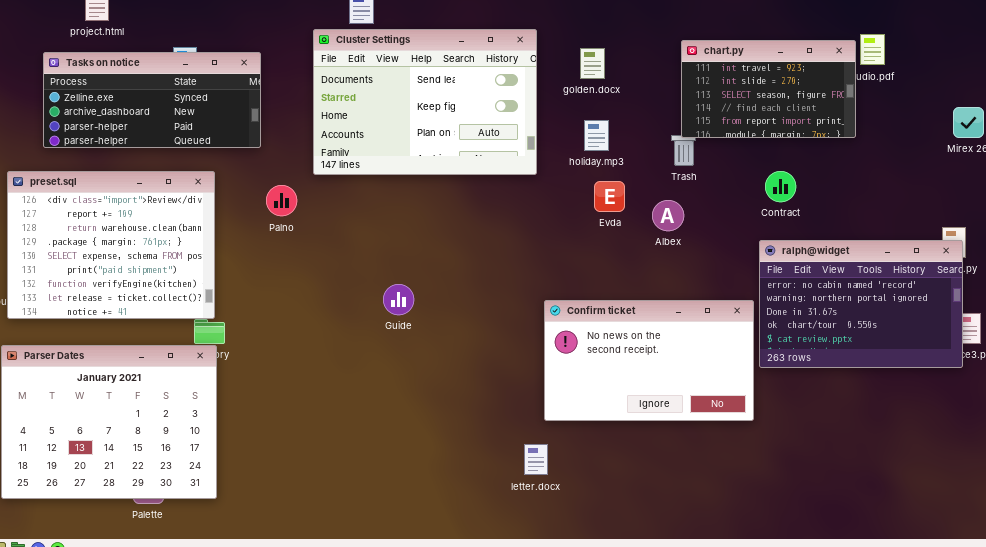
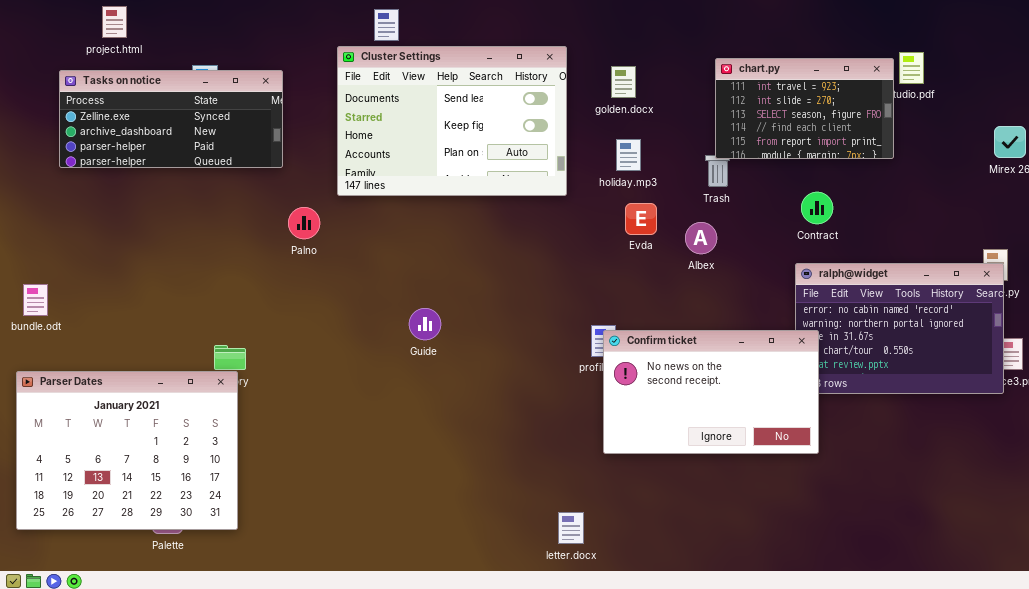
preset.sql: [7,171,215,319] -> none, closed
Confirm ticket: [544,300,754,421] -> [603,330,819,454], moved
letter.docx: [524,444,548,475] -> [558,512,584,544], moved

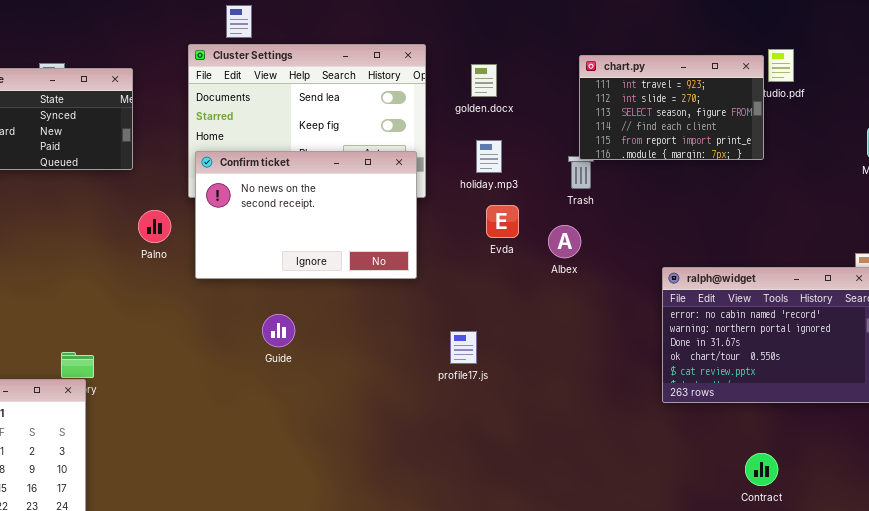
Contract: [801,192,833,224] -> [745,453,778,486], moved
Confirm ticket: [603,330,819,454] -> [195,151,417,279], moved

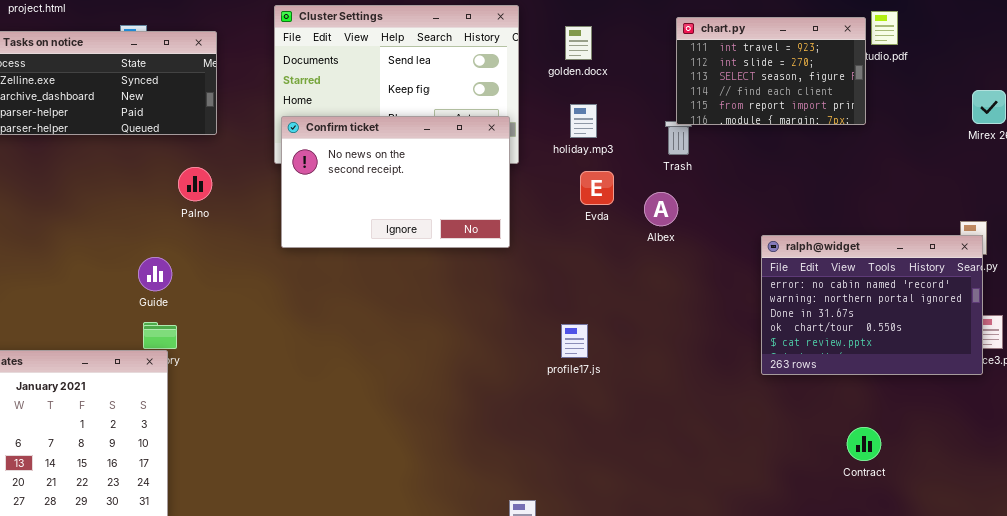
Palno: [138,210,171,243] -> [178,167,212,201], moved
Guide: [262,314,295,347] -> [138,257,172,291], moved
profile17.js: [450,331,477,364] -> [561,324,588,358], moved

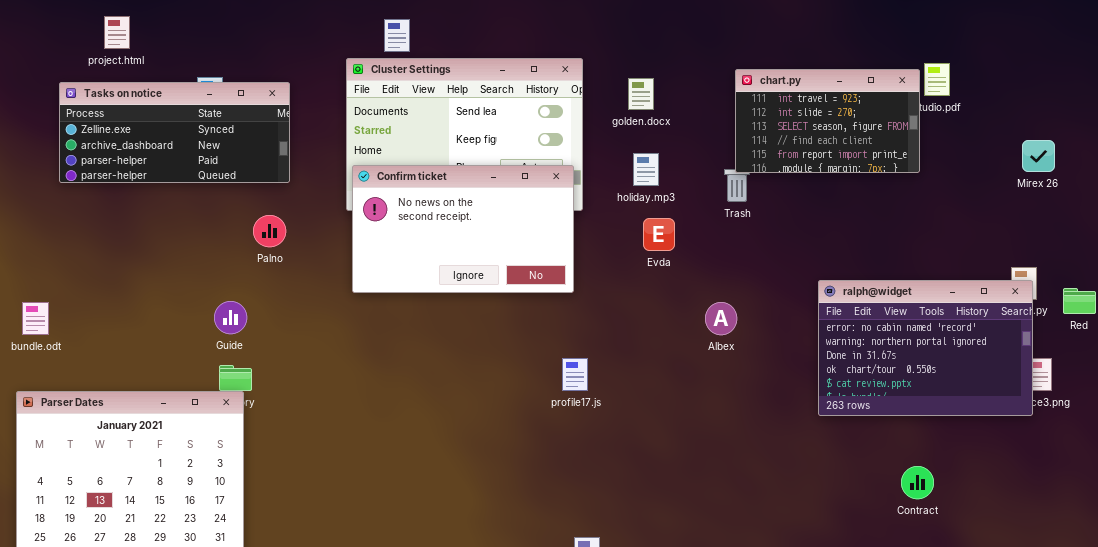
Albex: [644,192,678,226] -> [705,302,737,335], moved
profile17.js: [561,324,588,358] -> [562,358,588,391], moved

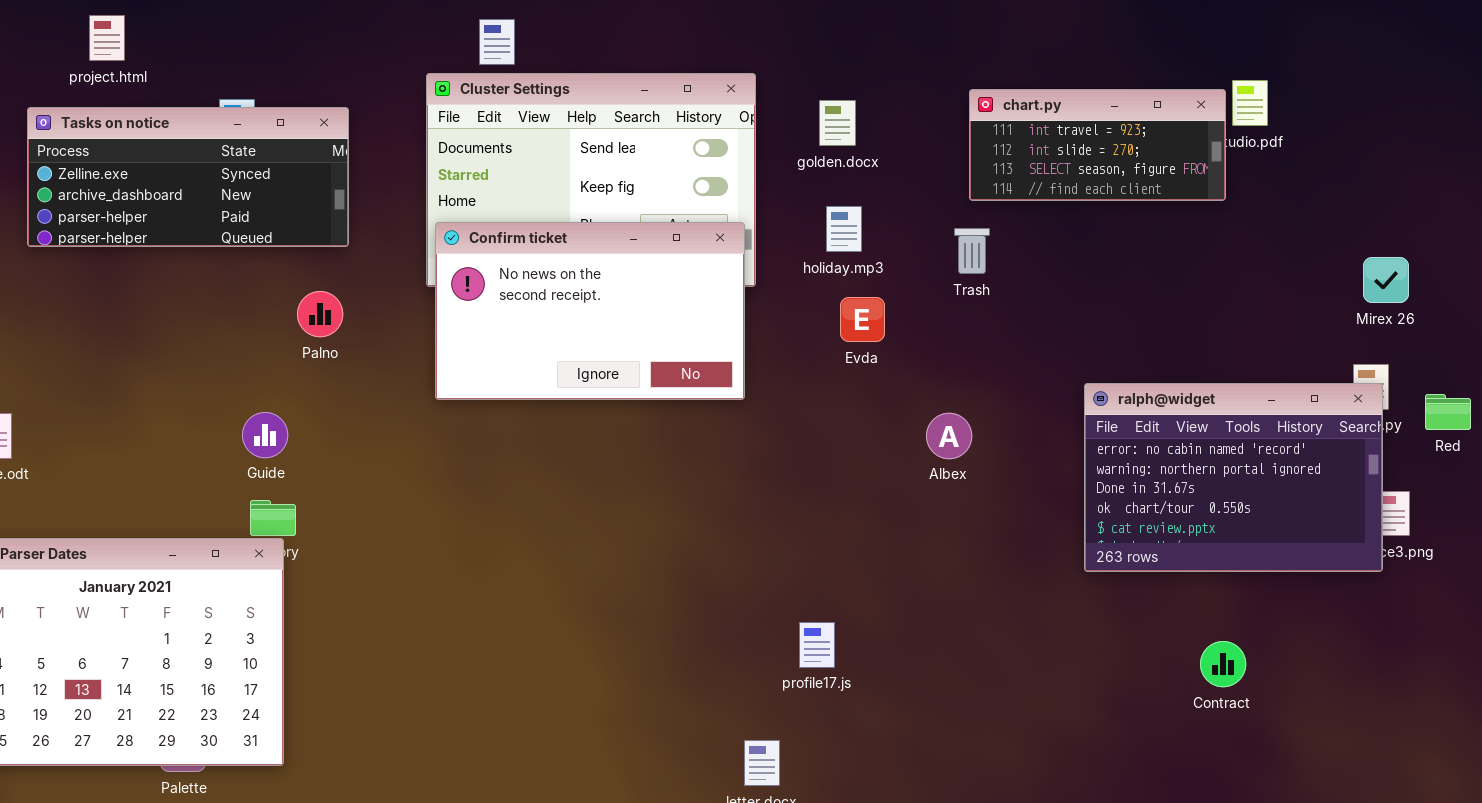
chart.py: [735,69,920,173] -> [969,89,1226,201], resized
Mirex 26: [1022,140,1055,172] -> [1363,257,1409,303], moved
profile17.js: [562,358,588,391] -> [799,622,835,668], moved

